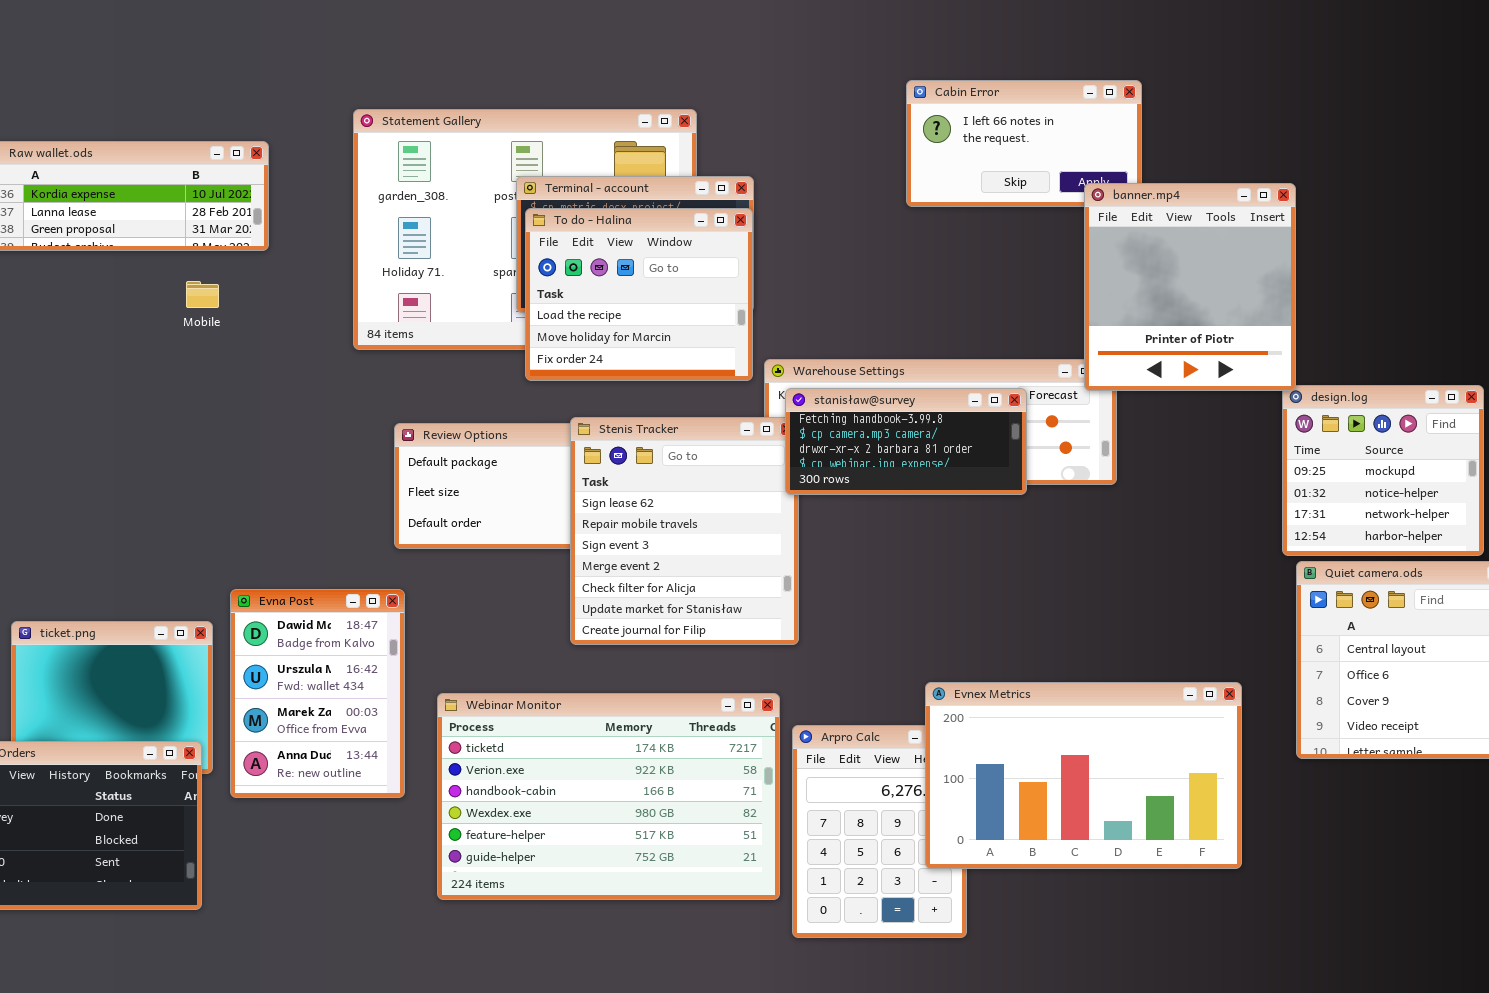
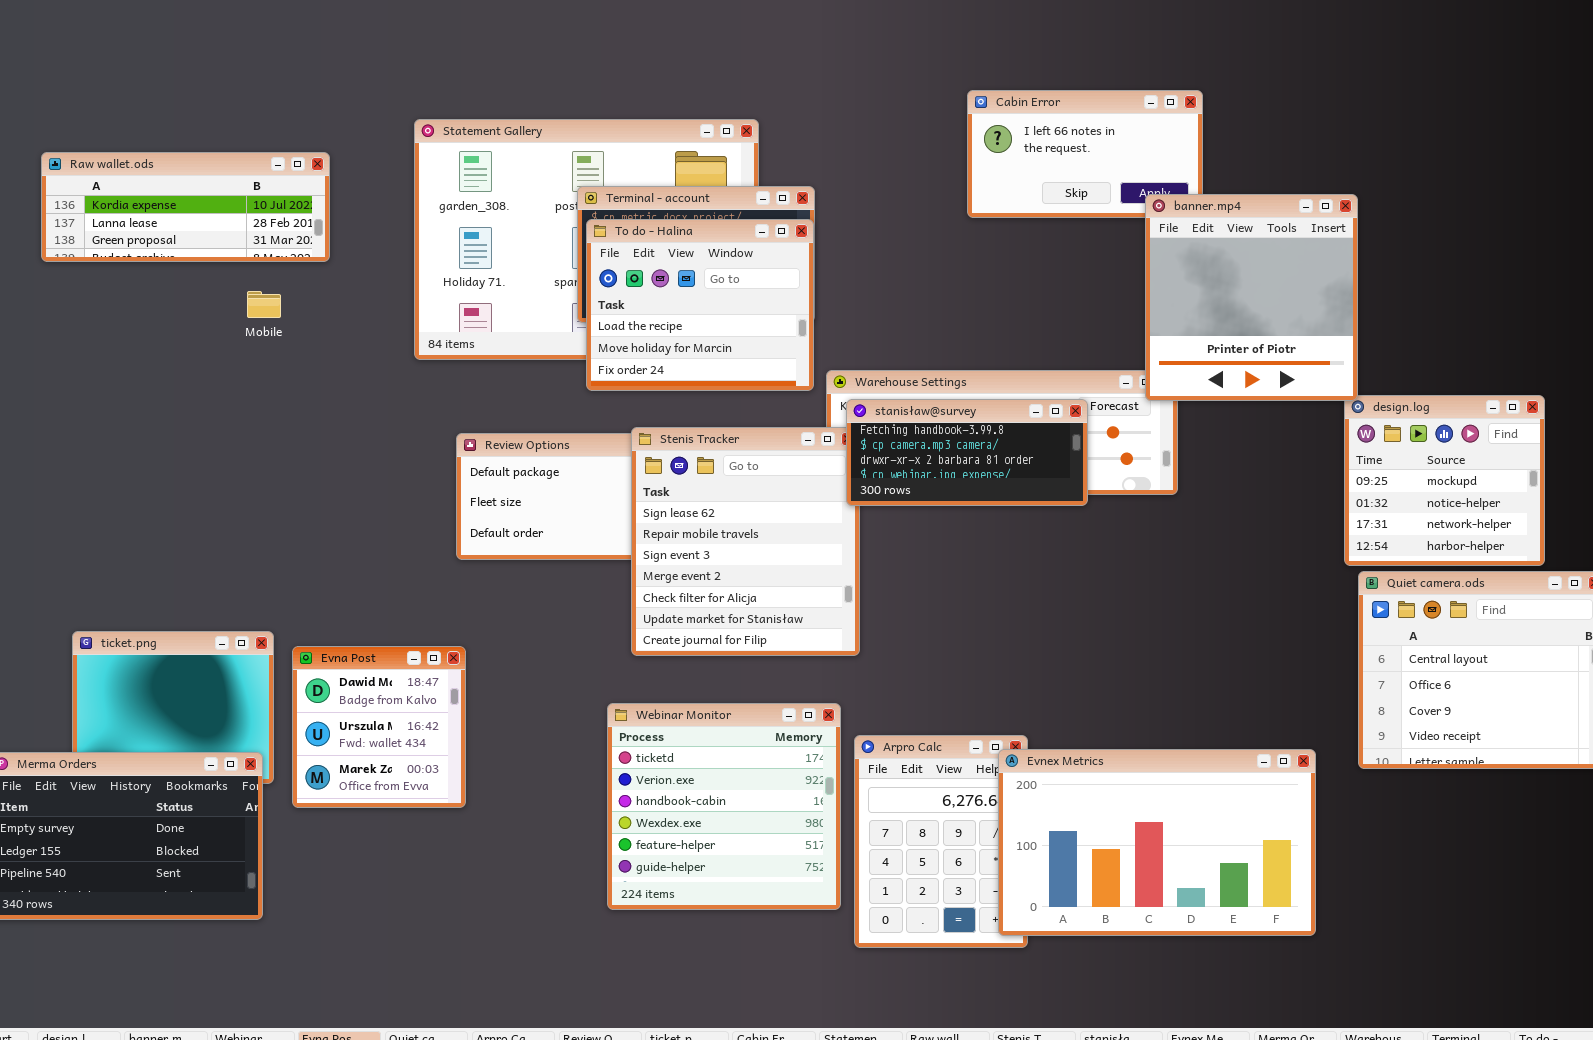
Evna Post: [230,589,405,798] -> [292,646,466,808], resized
Evnex Metrics: [925,682,1242,869] -> [998,749,1316,936], moved
Webinar Monitor: [437,693,780,900] -> [607,703,841,910], resized

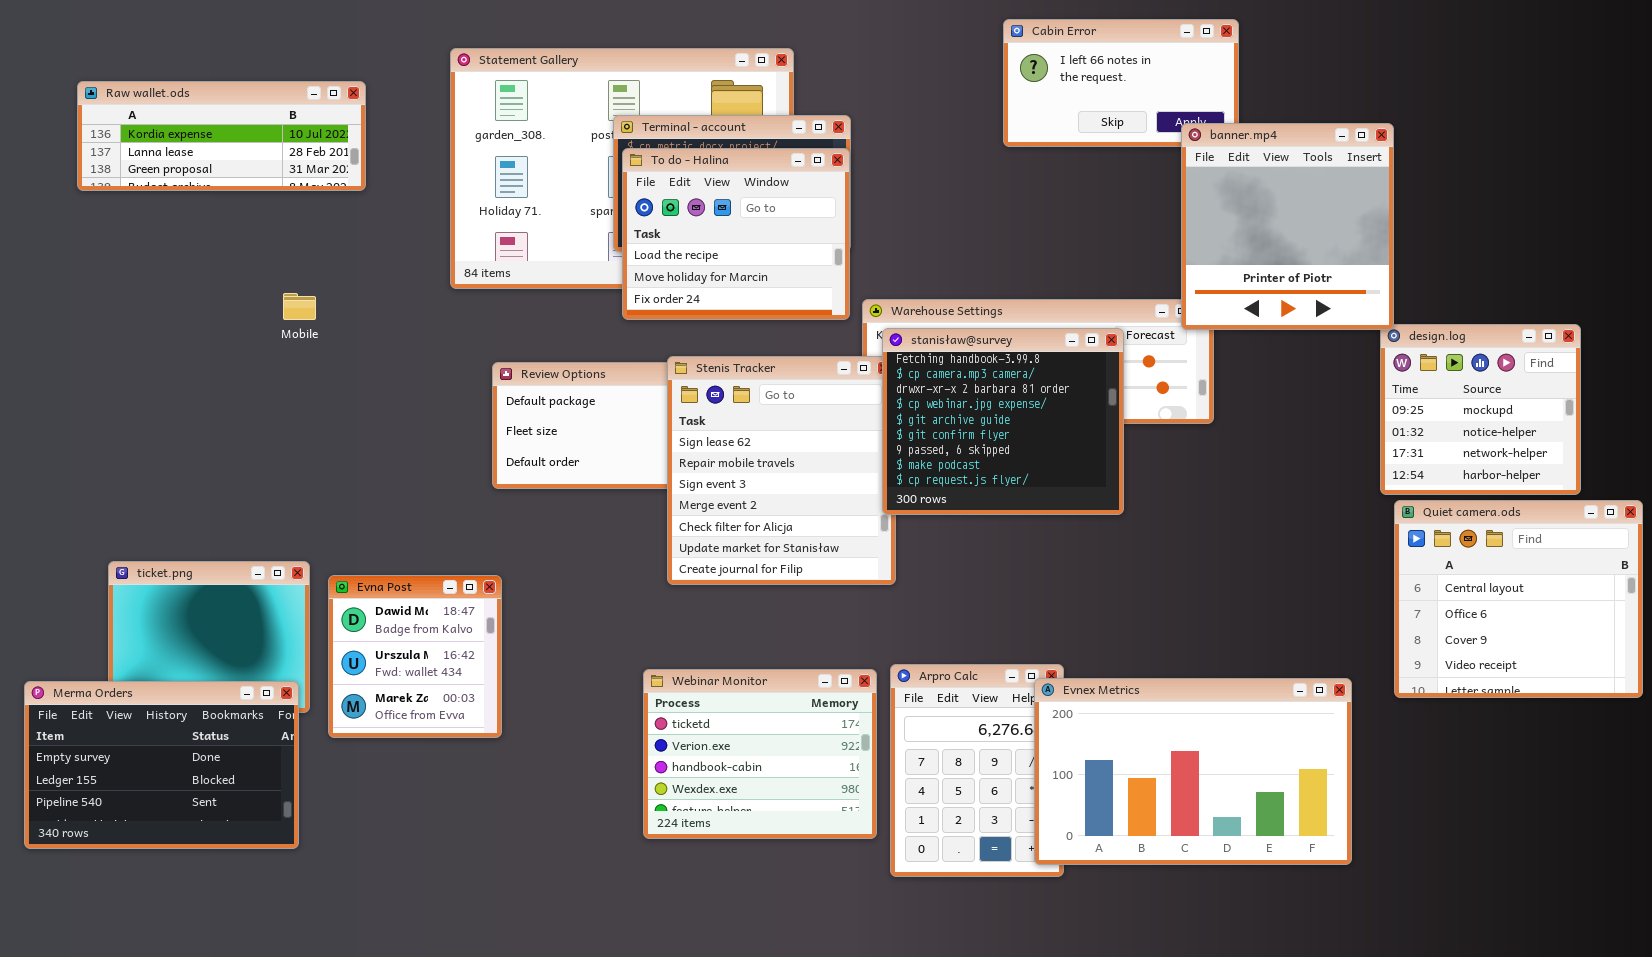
Mobile: [247,291,281,318] -> [283,293,316,320], moved
stanisław@survey: [846,399,1088,506] -> [882,328,1124,515], resized
Webinar Monitor: [607,703,841,910] -> [643,669,877,839], resized

